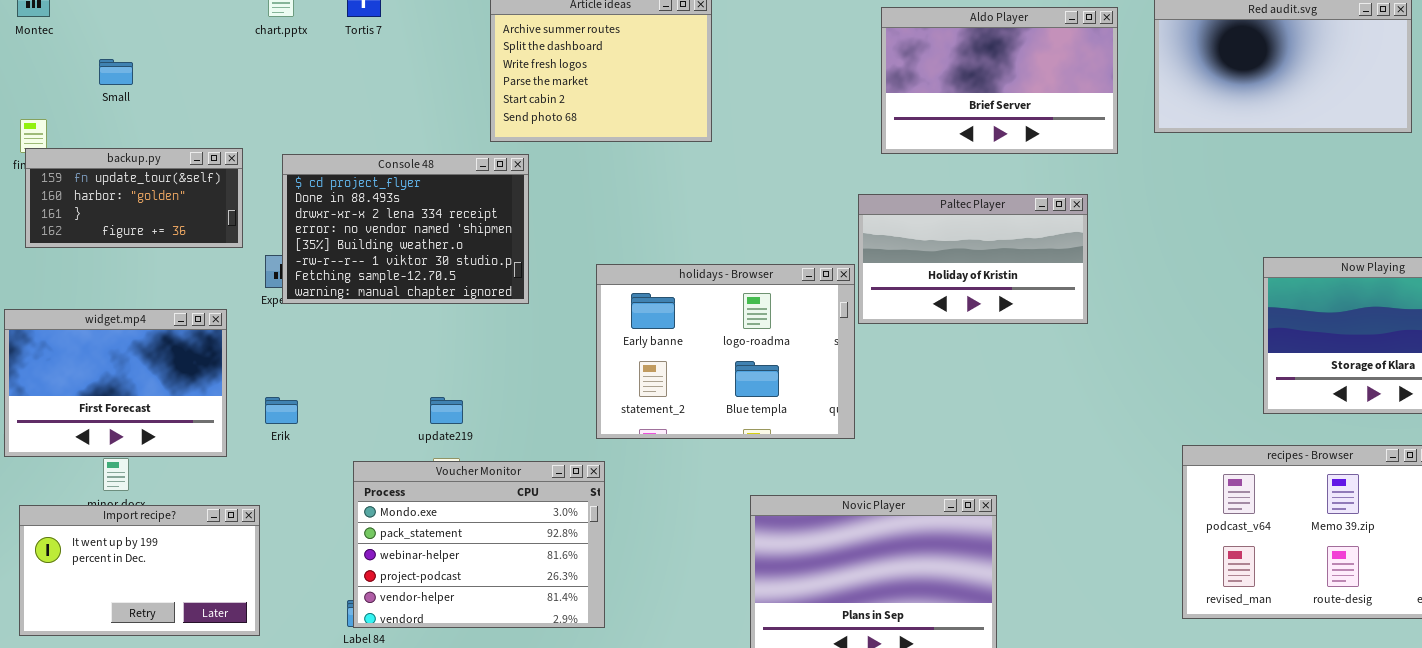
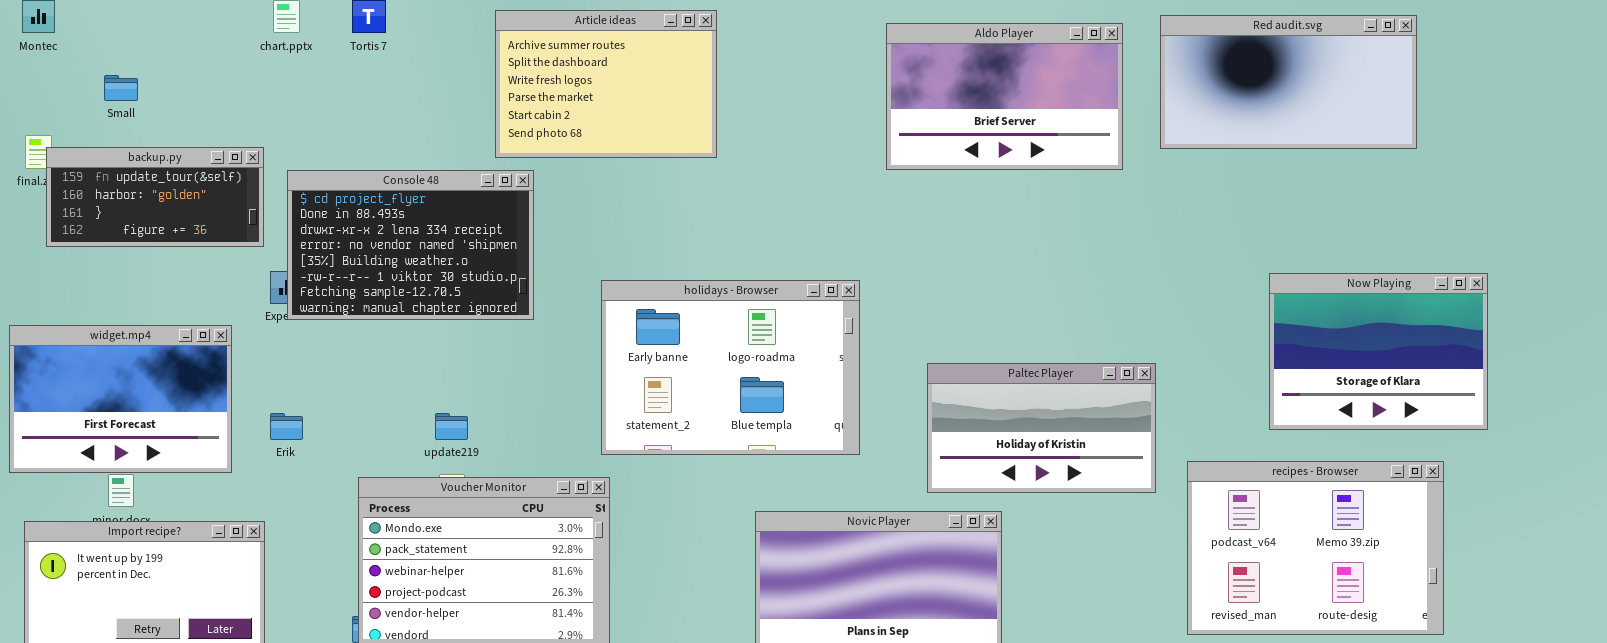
backup.py: [25,148,243,248] -> [46,147,264,247], moved
Paltec Player: [858,194,1088,324] -> [927,363,1156,493], moved

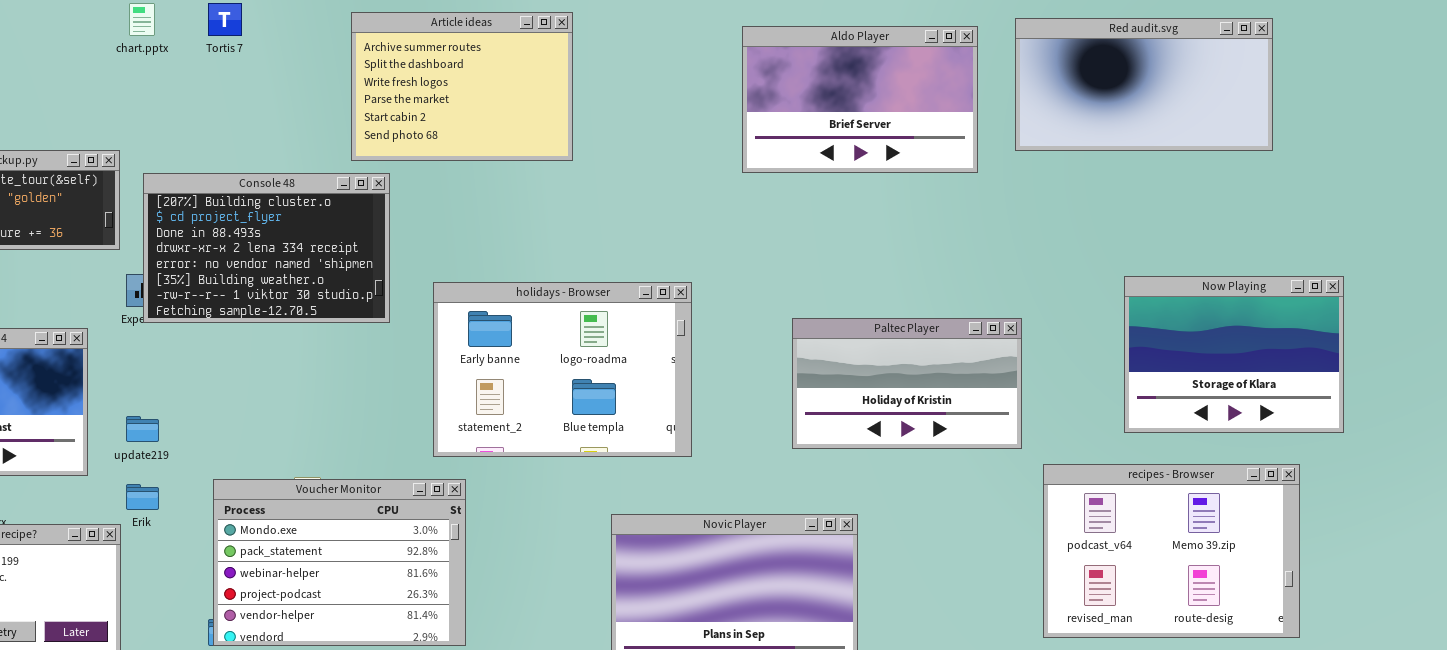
Console 48: [287,170,534,320] -> [143,173,390,323], scrolled up 1 row
holidays - Browser: [601,280,860,455] -> [433,282,692,457], moved
Paltec Player: [927,363,1156,493] -> [792,318,1022,449], moved
Erik: [270,413,303,440] -> [126,484,159,510], moved
update219: [435,413,468,440] -> [126,416,159,442], moved

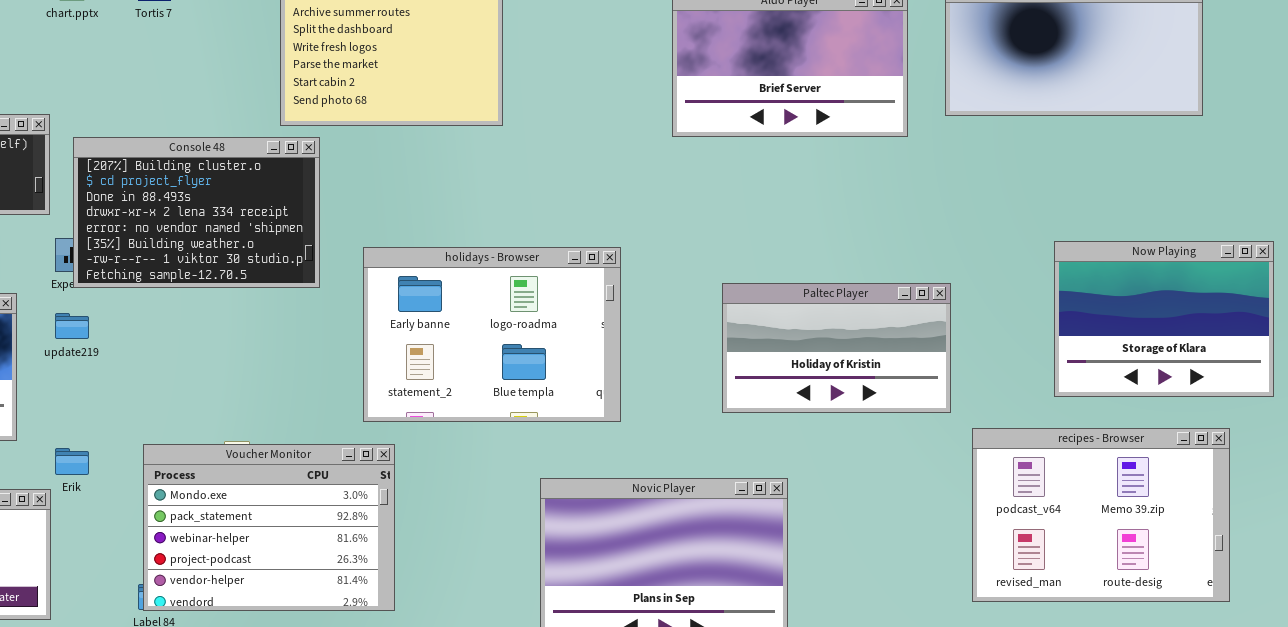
update219: [126,416,159,442] -> [55,313,89,339], moved

